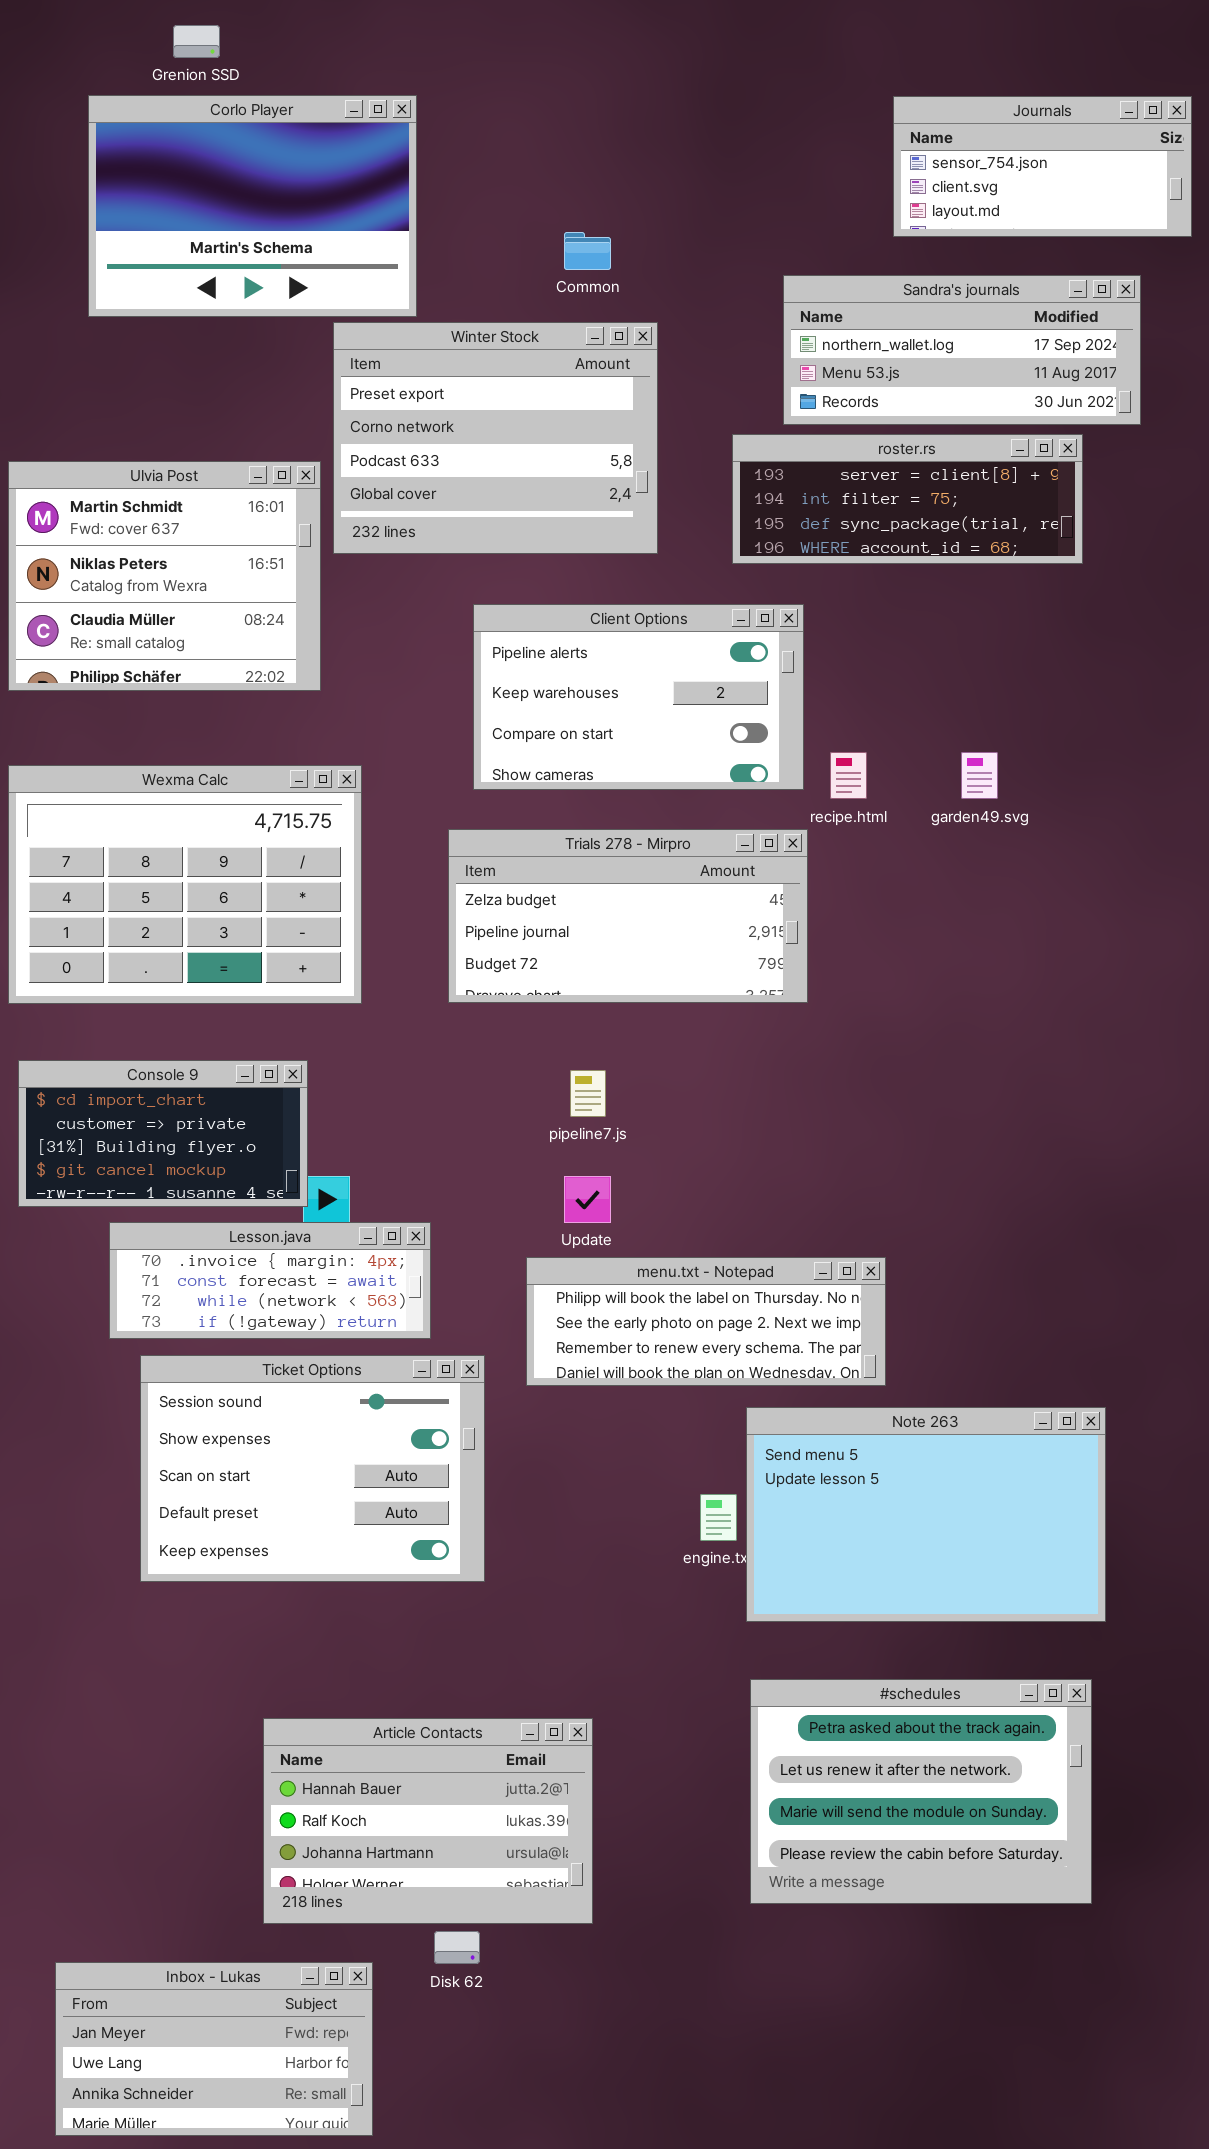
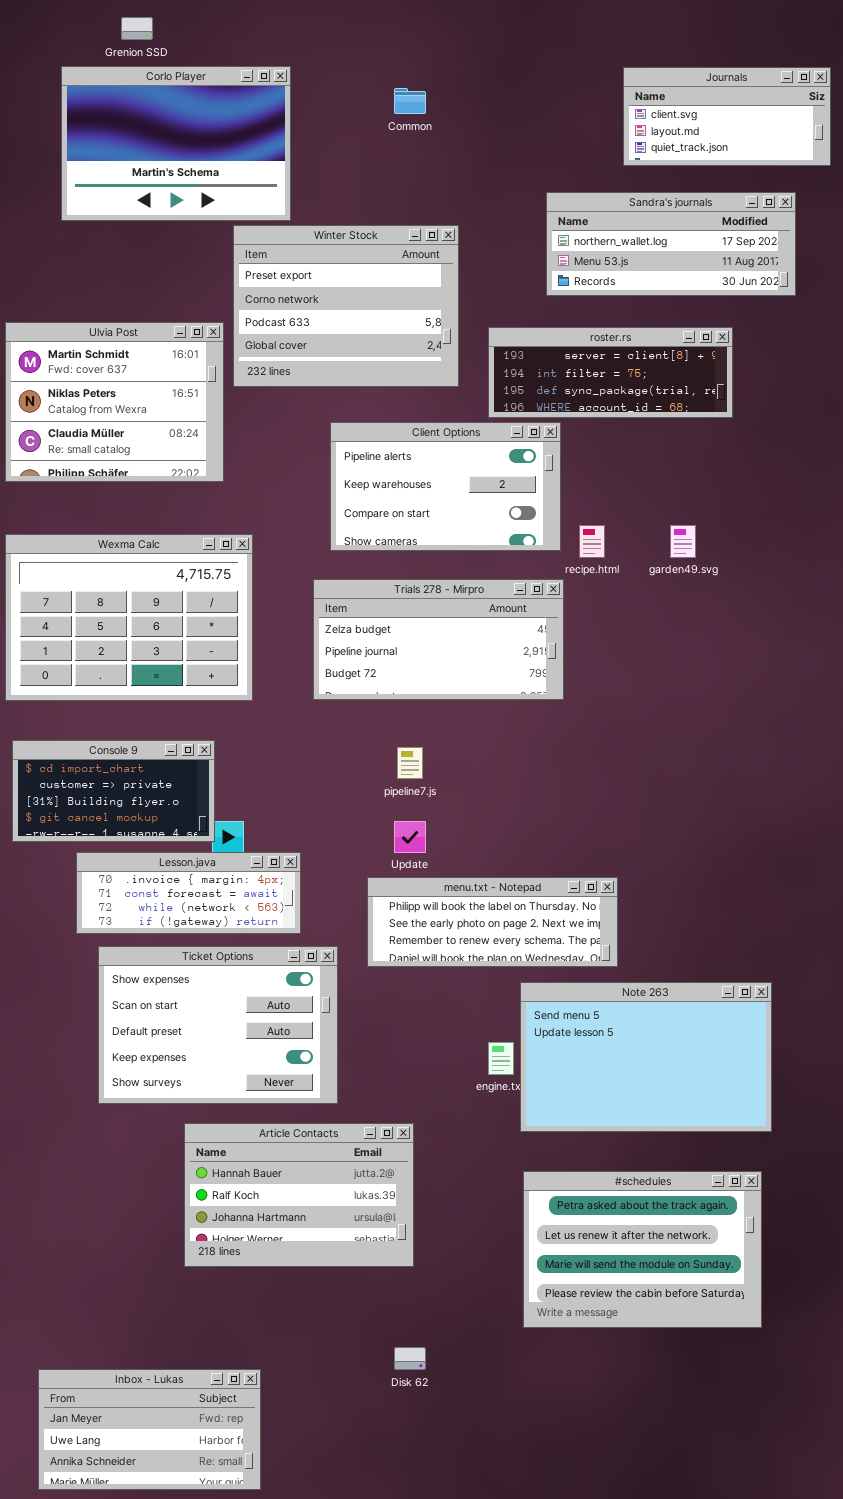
Journals: [893,96,1192,237] -> [623,67,831,166], scrolled down 1 row
Common: [564,232,611,270] -> [394,88,426,114], moved
roster.rs: [732,434,1083,564] -> [488,327,733,418], moved
Ticket Options: [140,1355,485,1582] -> [98,946,338,1104], scrolled down 1 row
Article Contacts: [263,1718,593,1924] -> [184,1123,414,1267], moved
Disk 62: [434,1931,480,1964] -> [394,1347,426,1370], moved

